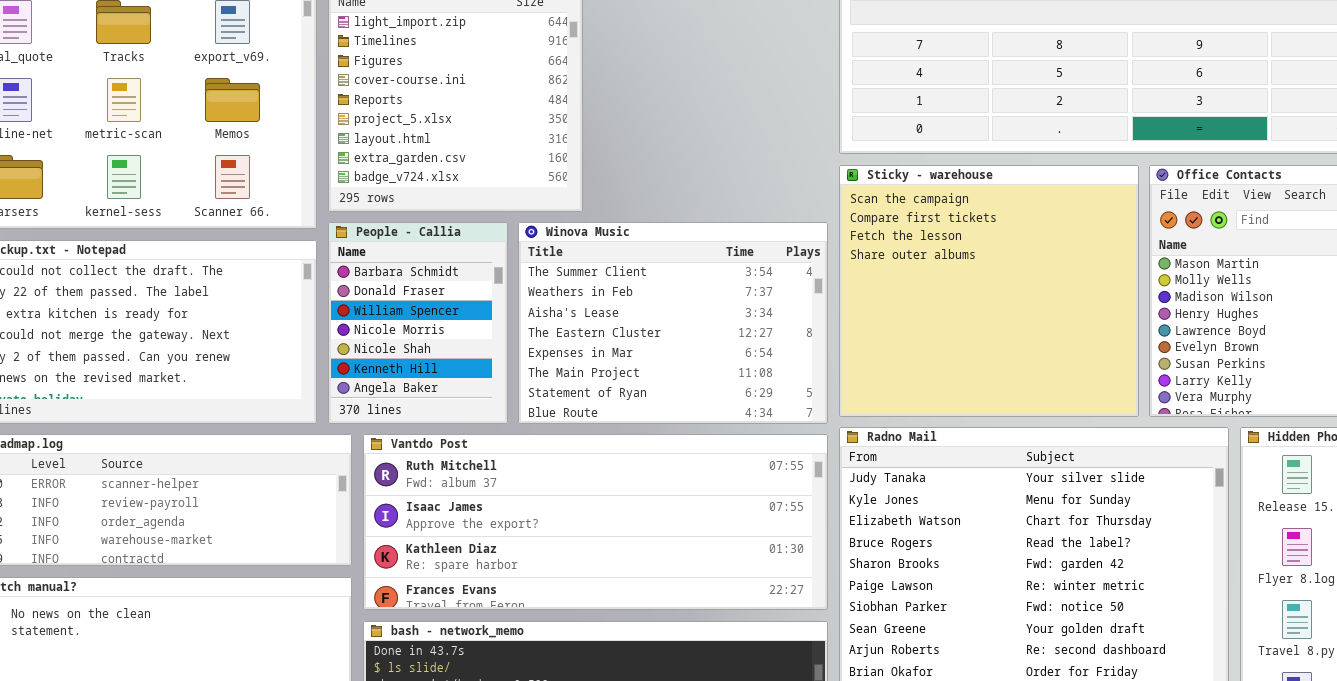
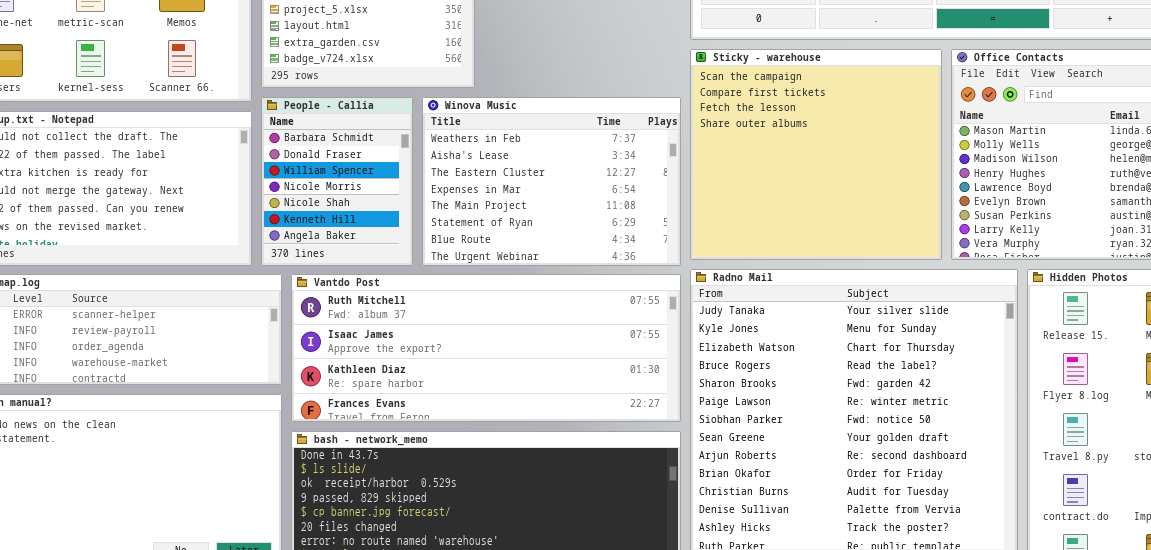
Winova Music: [518,222,828,424] -> [422,97,681,266], scrolled down 1 row

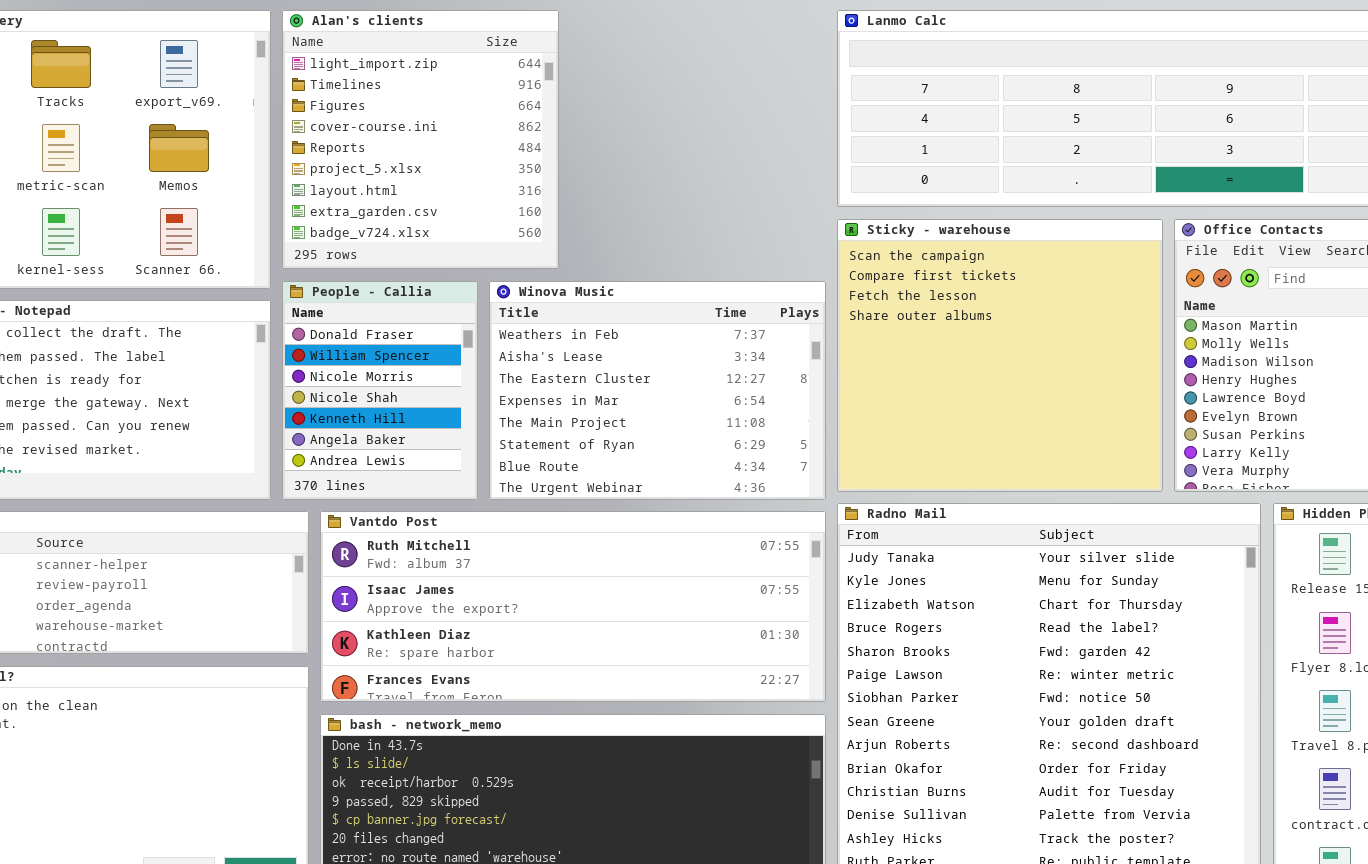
People - Callia: [261,97,413,266] -> [282,281,478,500], scrolled down 1 row

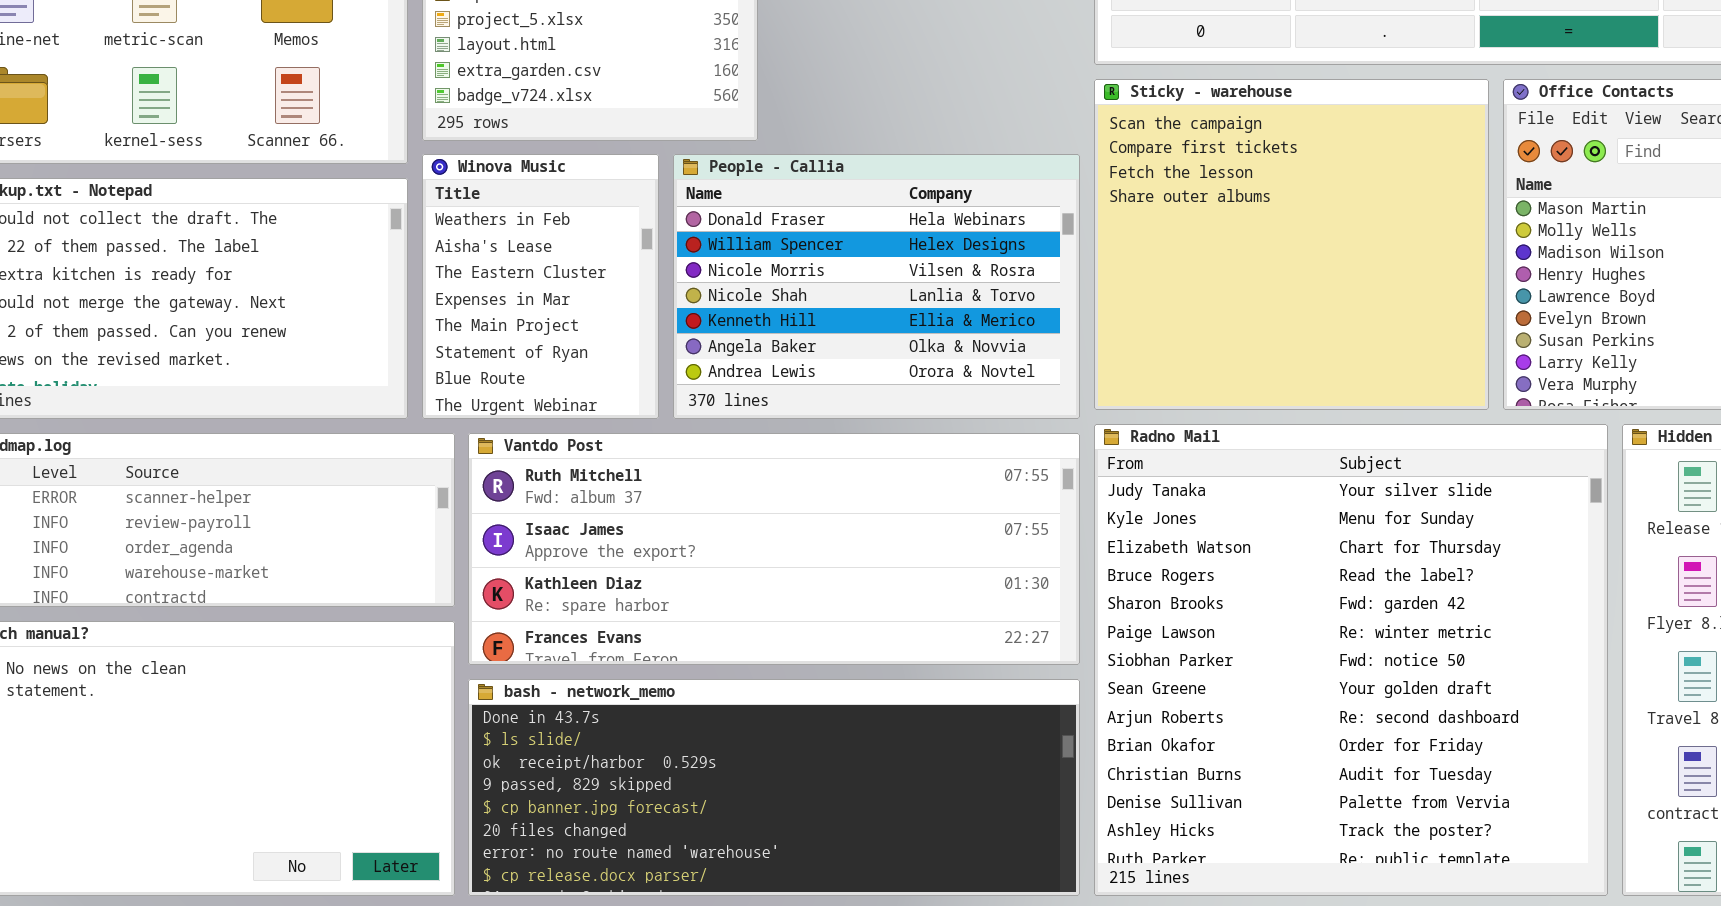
People - Callia: [282,281,478,500] -> [673,154,1080,419], moved, resized
Winova Music: [489,281,826,500] -> [422,154,659,419], moved, resized

